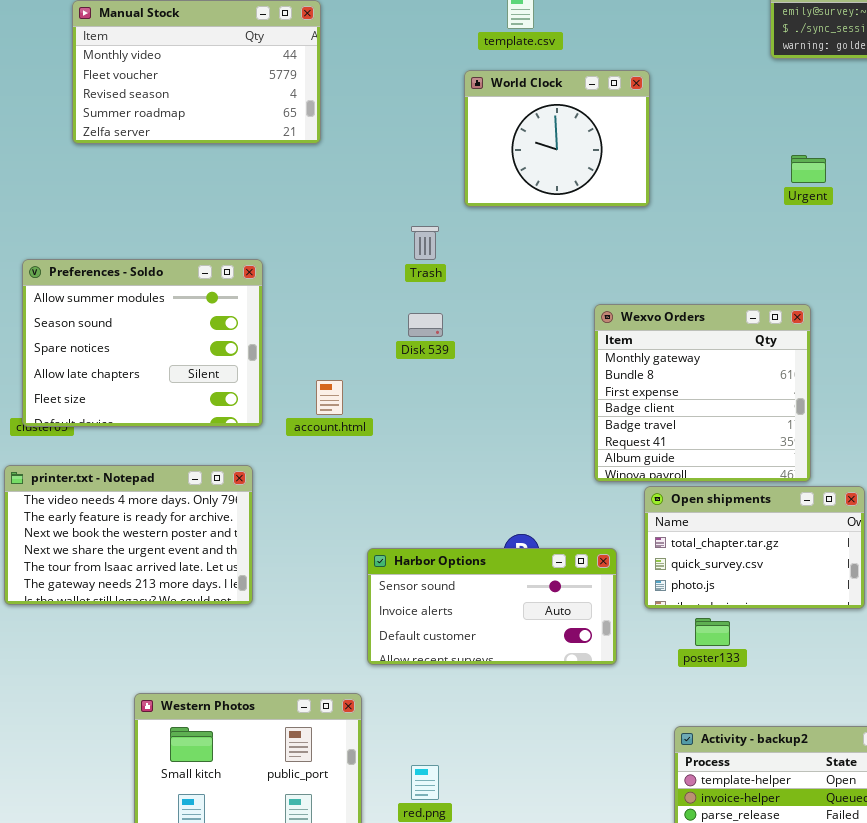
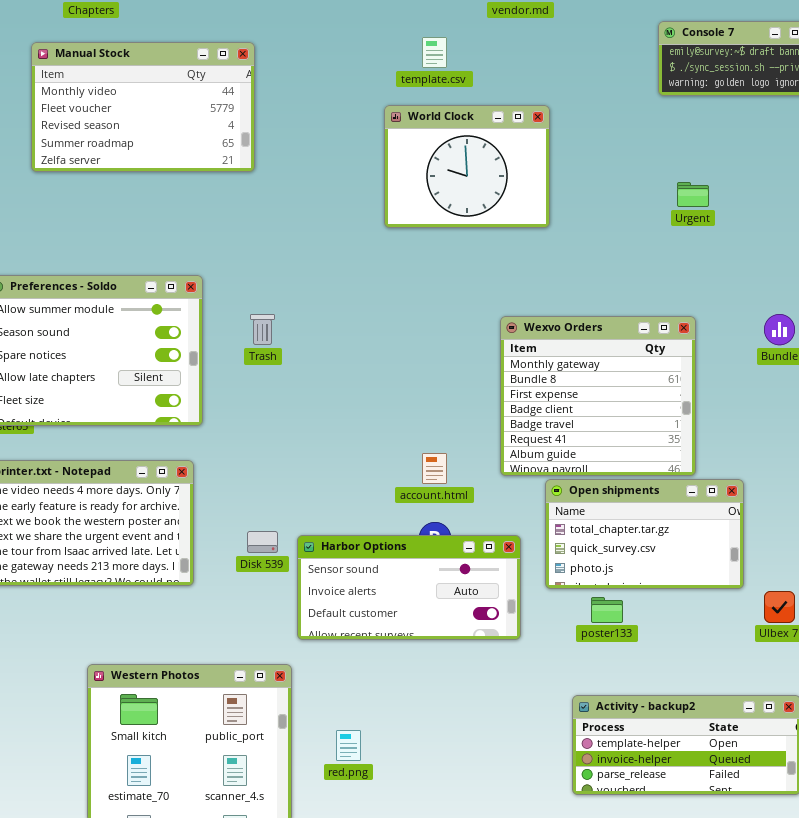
Trash: [411,226,439,260] -> [250,314,275,345], moved
Disk 539: [408,313,443,337] -> [247,531,278,553], moved
account.html: [316,380,343,415] -> [422,453,447,484], moved

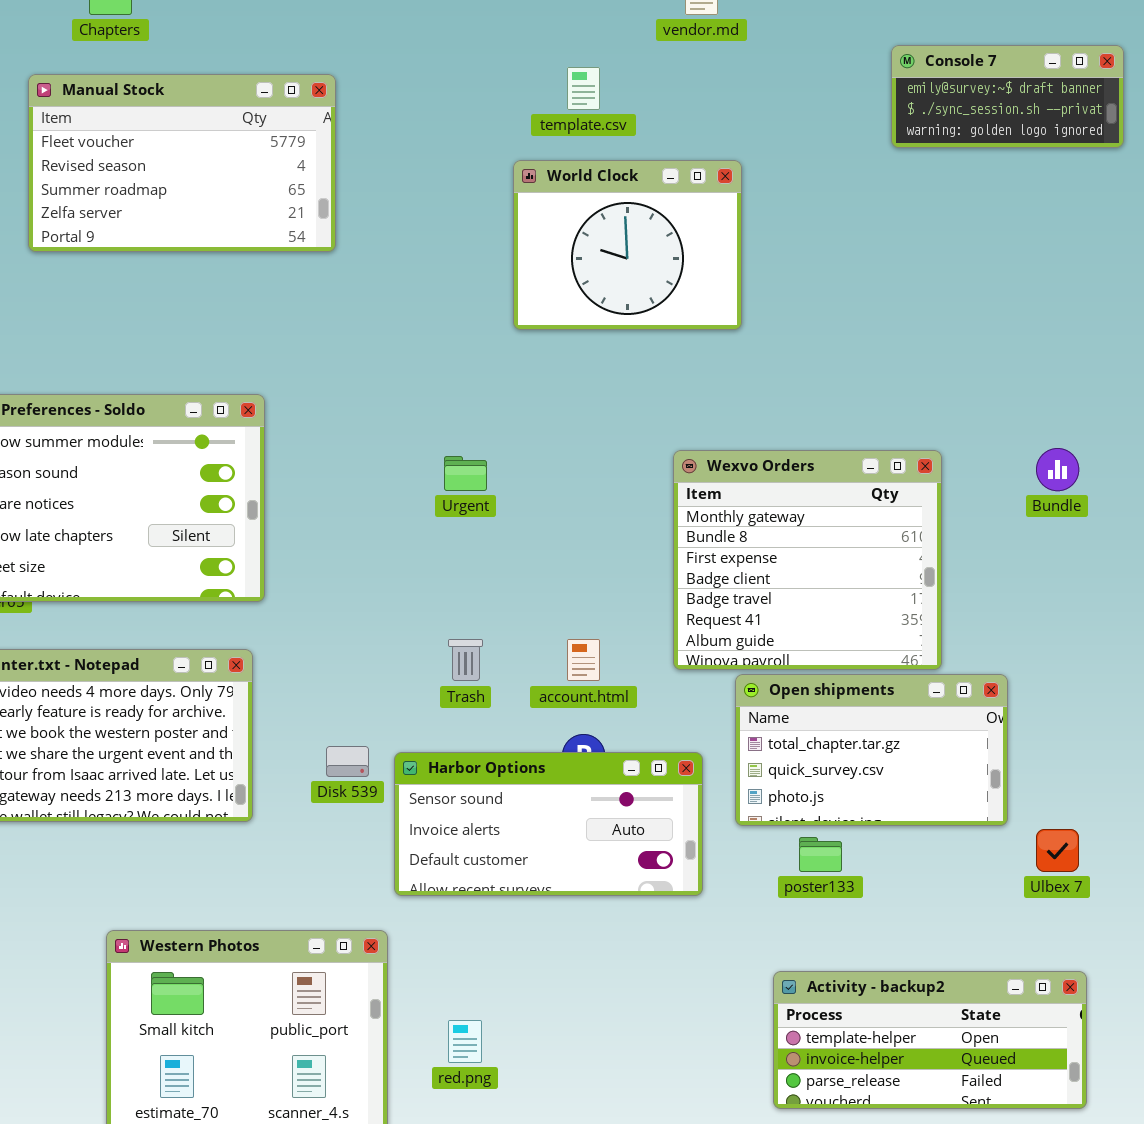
Manual Stock: [31,42,255,172] -> [28,74,336,252], scrolled down 1 row
Urgent: [677,182,709,207] -> [444,456,487,491], moved
Trash: [250,314,275,345] -> [448,639,483,681], moved

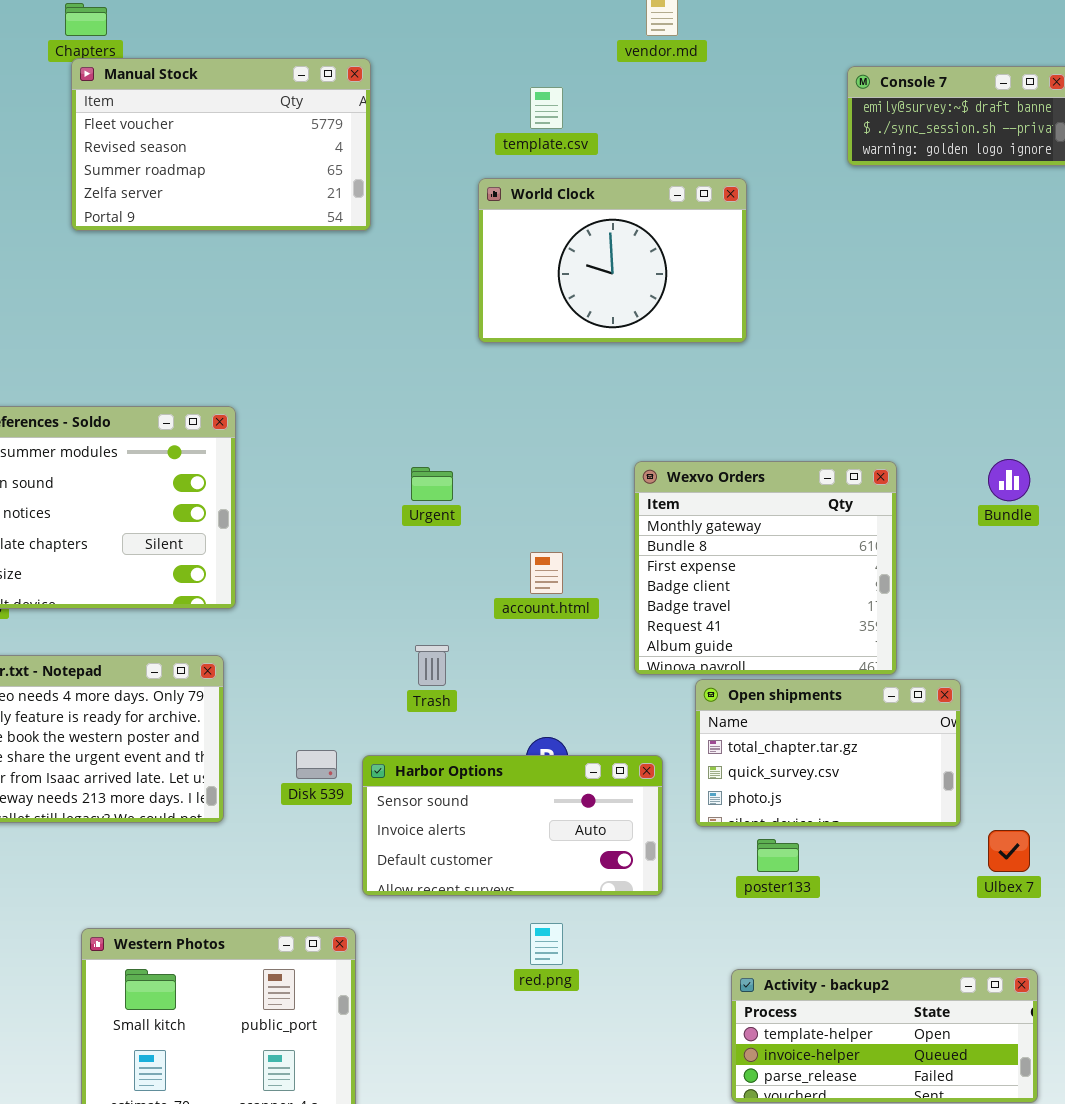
Manual Stock: [28,74,336,252] -> [71,58,371,231], moved
World Clock: [513,160,742,330] -> [478,178,747,343], resized
account.html: [567,639,600,681] -> [530,552,563,594], moved
red.png: [448,1020,482,1063] -> [530,923,563,965], moved

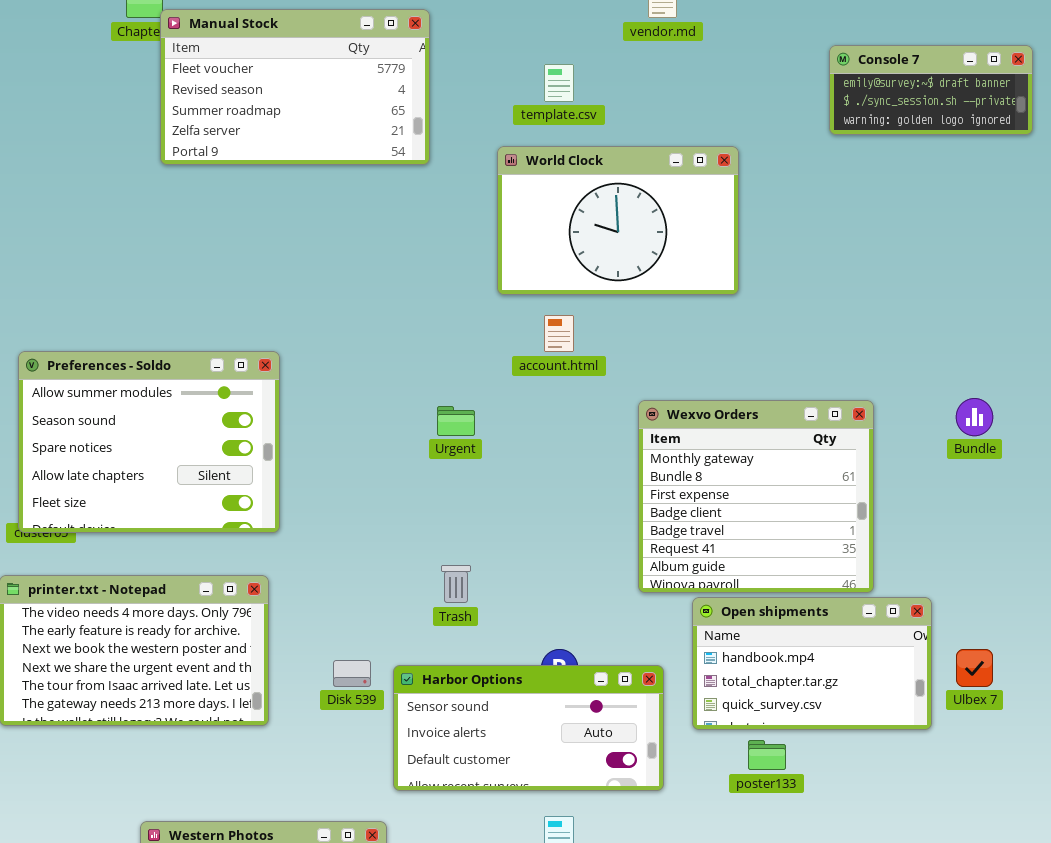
Manual Stock: [71,58,371,231] -> [160,9,430,165], moved
account.html: [530,552,563,594] -> [544,315,574,352], moved
Open shipments: [695,679,961,827] -> [692,597,932,730], scrolled up 1 row
Ulbex 7: [988,830,1030,872] -> [956,649,993,687], moved

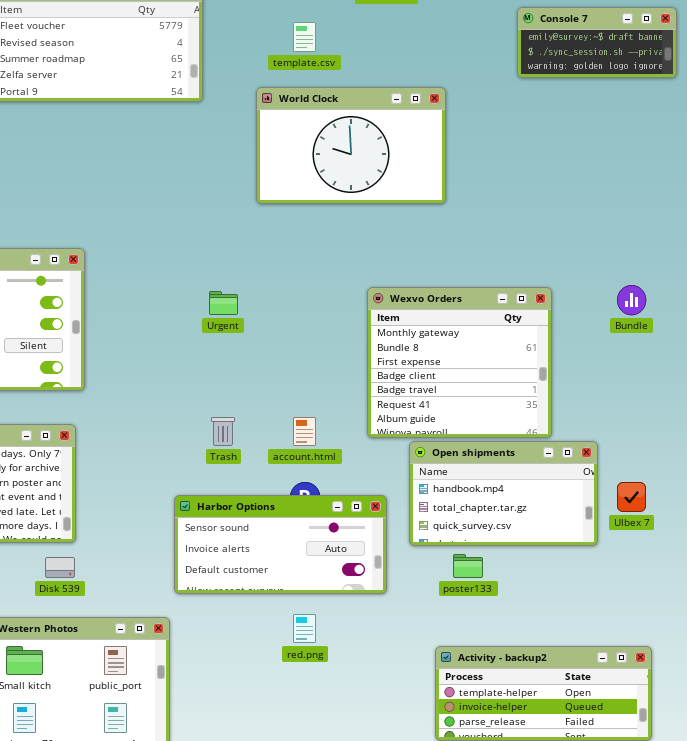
account.html: [544,315,574,352] -> [293,417,316,446], moved
Disk 539: [333,660,371,687] -> [45,557,75,578], moved

